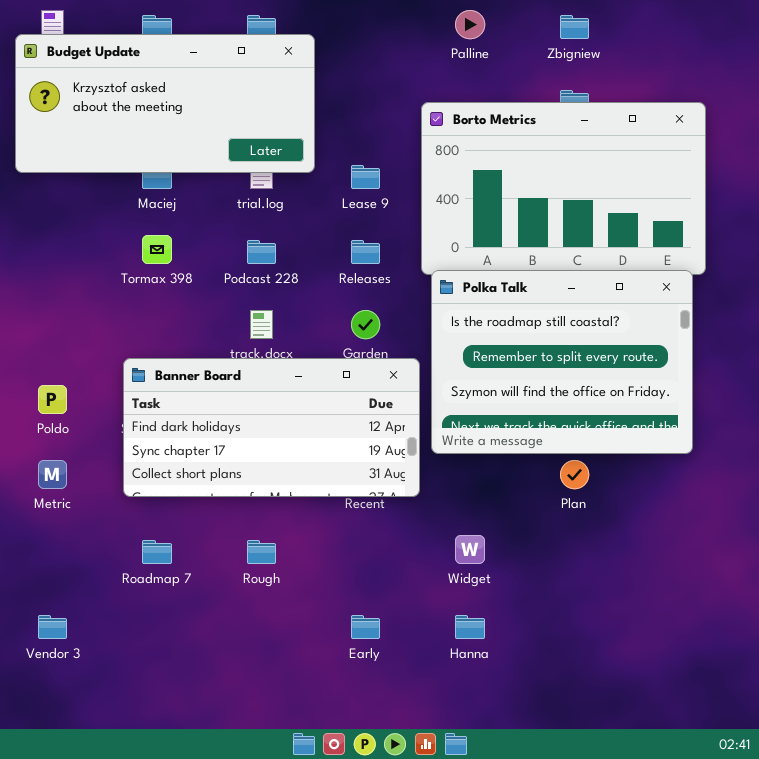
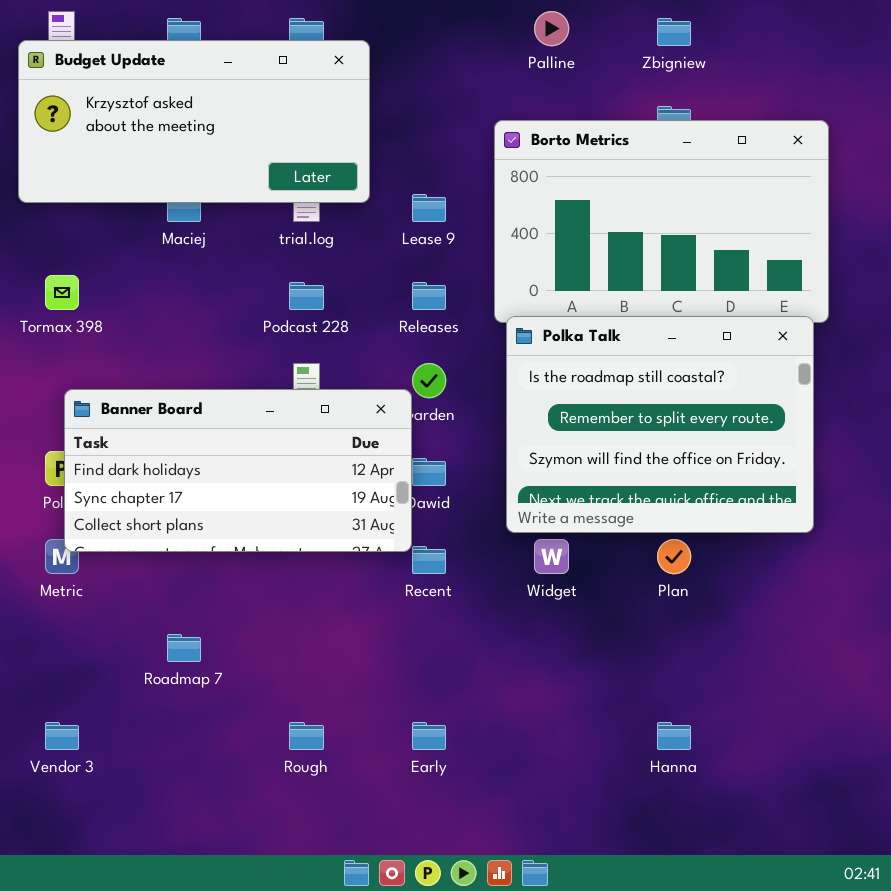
Tormax 398: [142,235,172,264] -> [45,275,79,310], moved
Banner Board: [123,358,420,497] -> [64,389,412,552], moved
Widget: [455,535,485,564] -> [534,539,569,574], moved
Rough: [247,540,276,564] -> [289,722,324,750], moved
Hanna: [455,615,485,639] -> [657,722,691,750], moved

